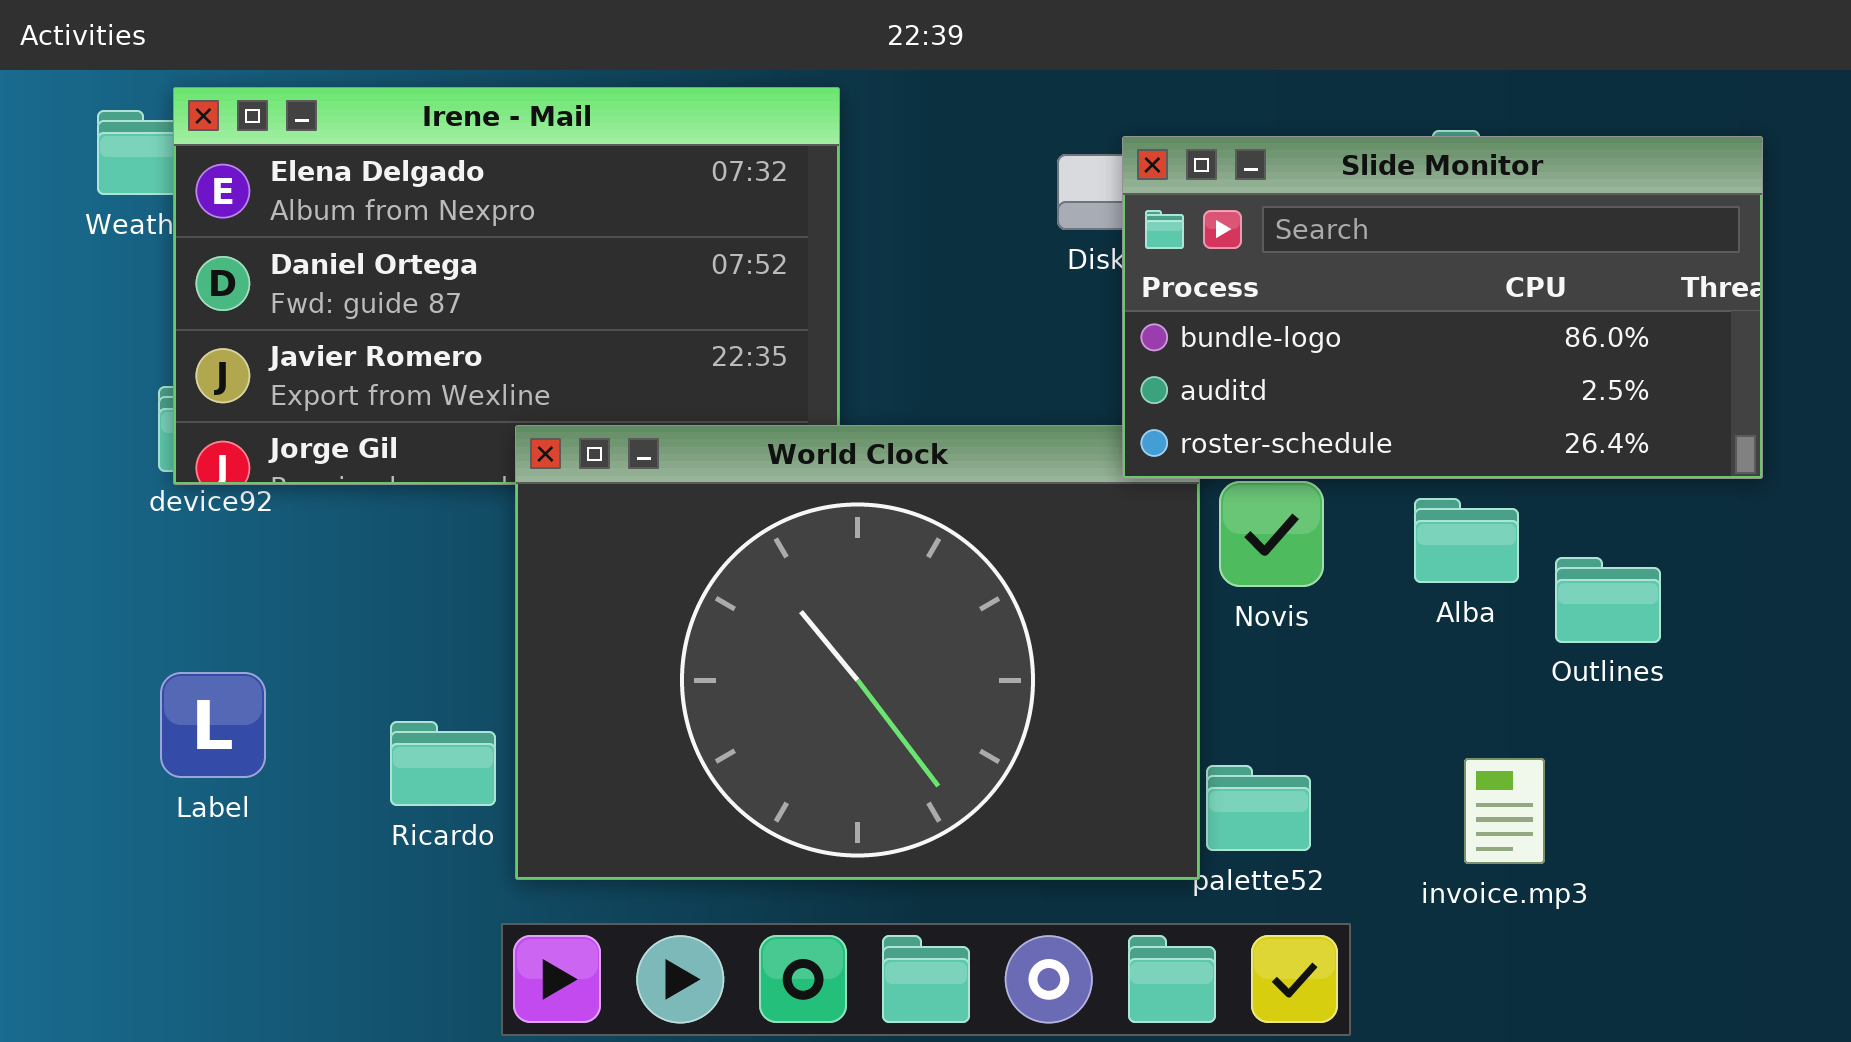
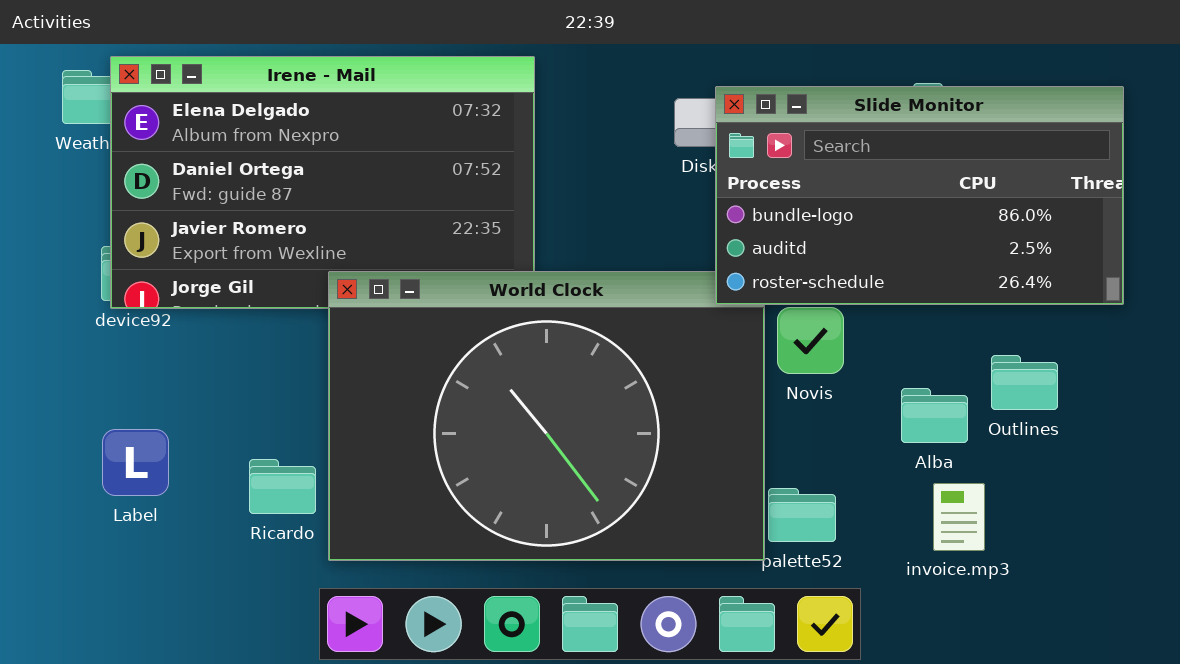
Alba: [1414,498,1519,583] -> [901,388,968,443], moved

